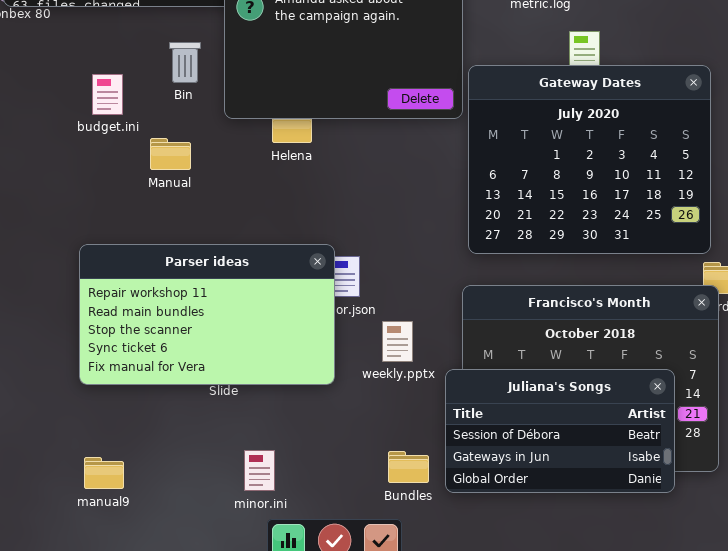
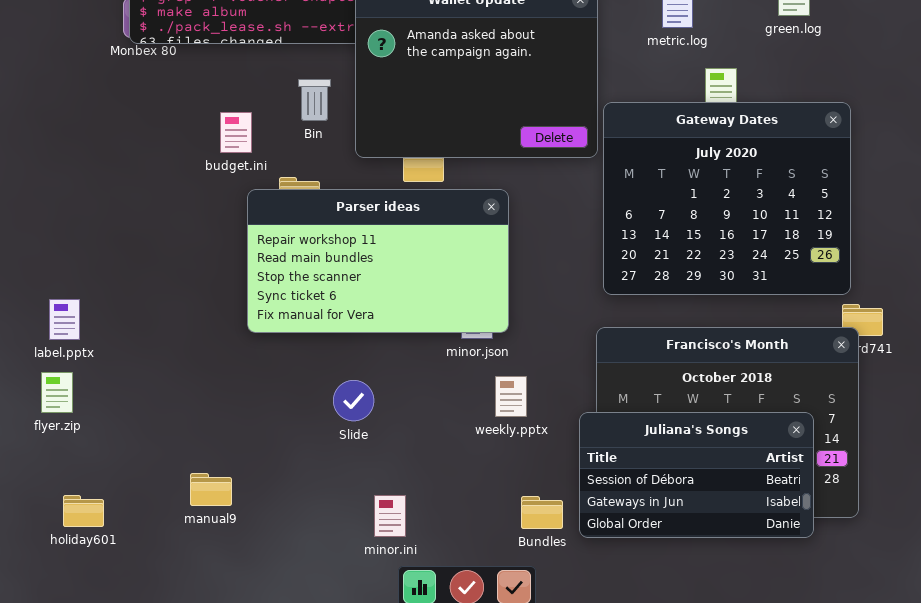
Parser ideas: [79,244,335,385] -> [247,189,509,333], moved
weekly.pptx: [382,321,413,362] -> [495,376,527,417], moved
manual9: [84,457,124,489] -> [190,473,232,506], moved

